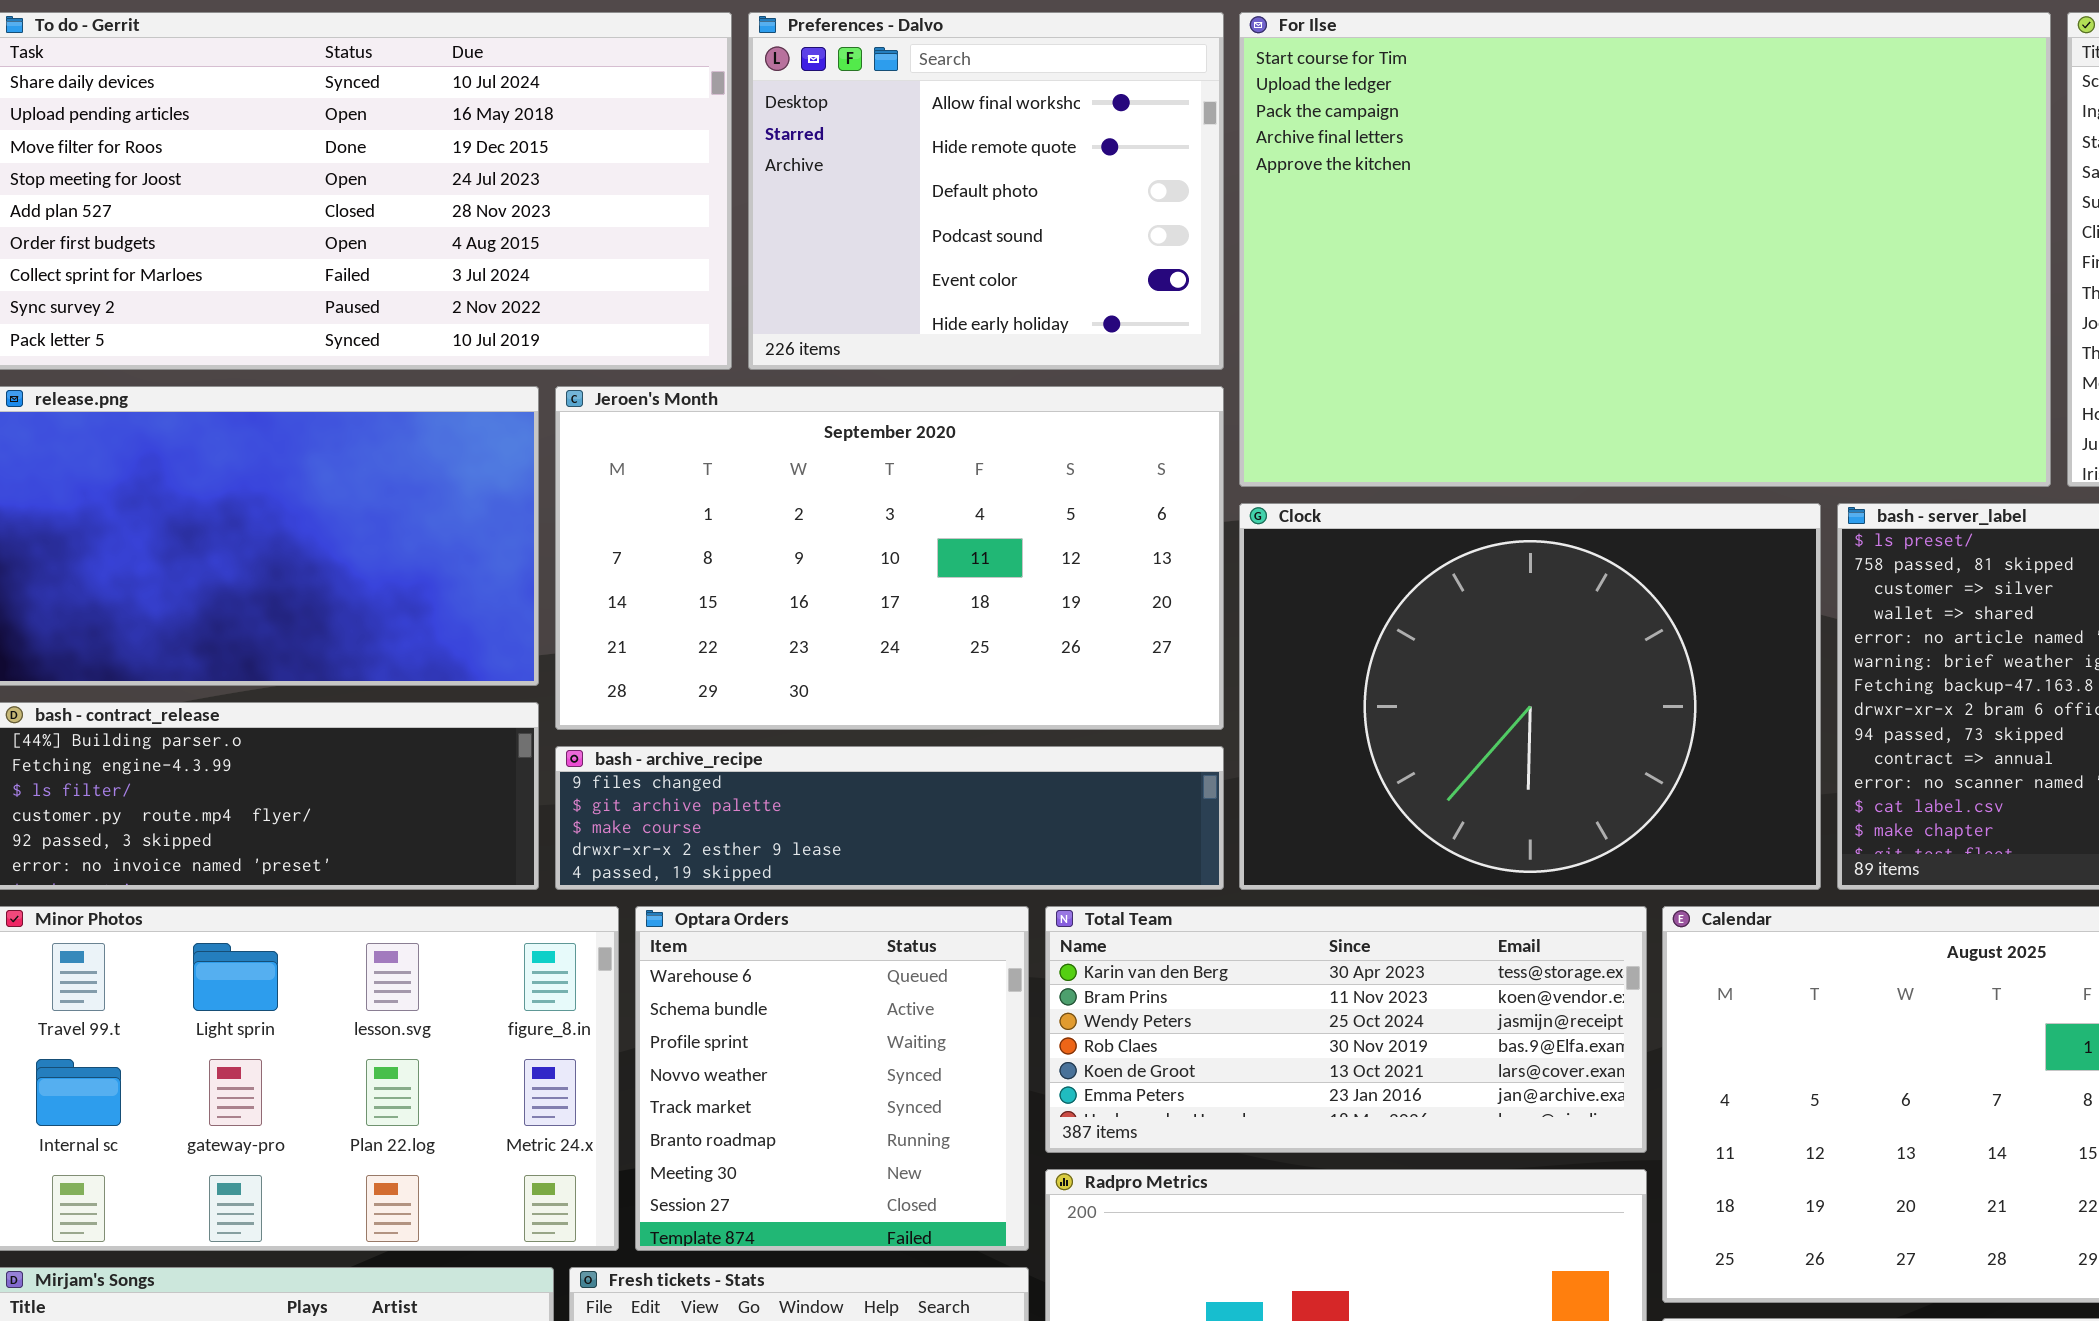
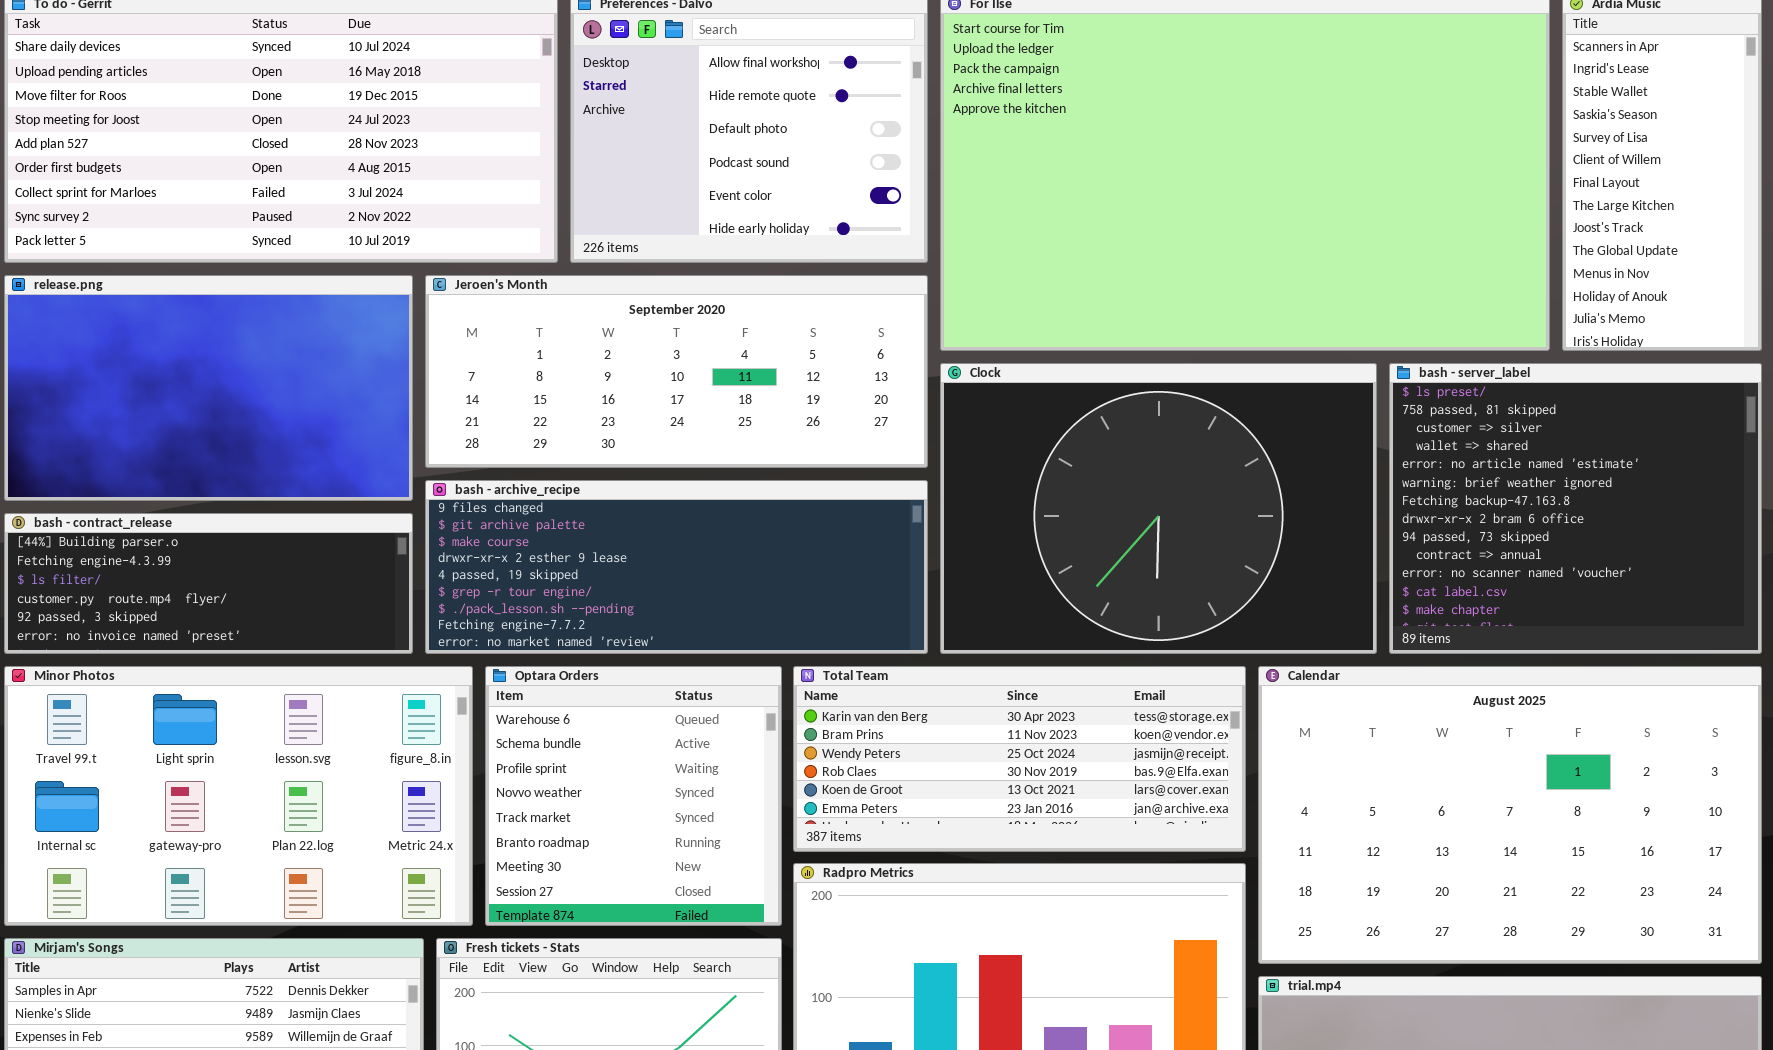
Jeroen's Month: [555,386,1224,730] -> [425,275,928,468], resized
bash - archive_recipe: [555,746,1224,890] -> [425,480,928,654], resized

